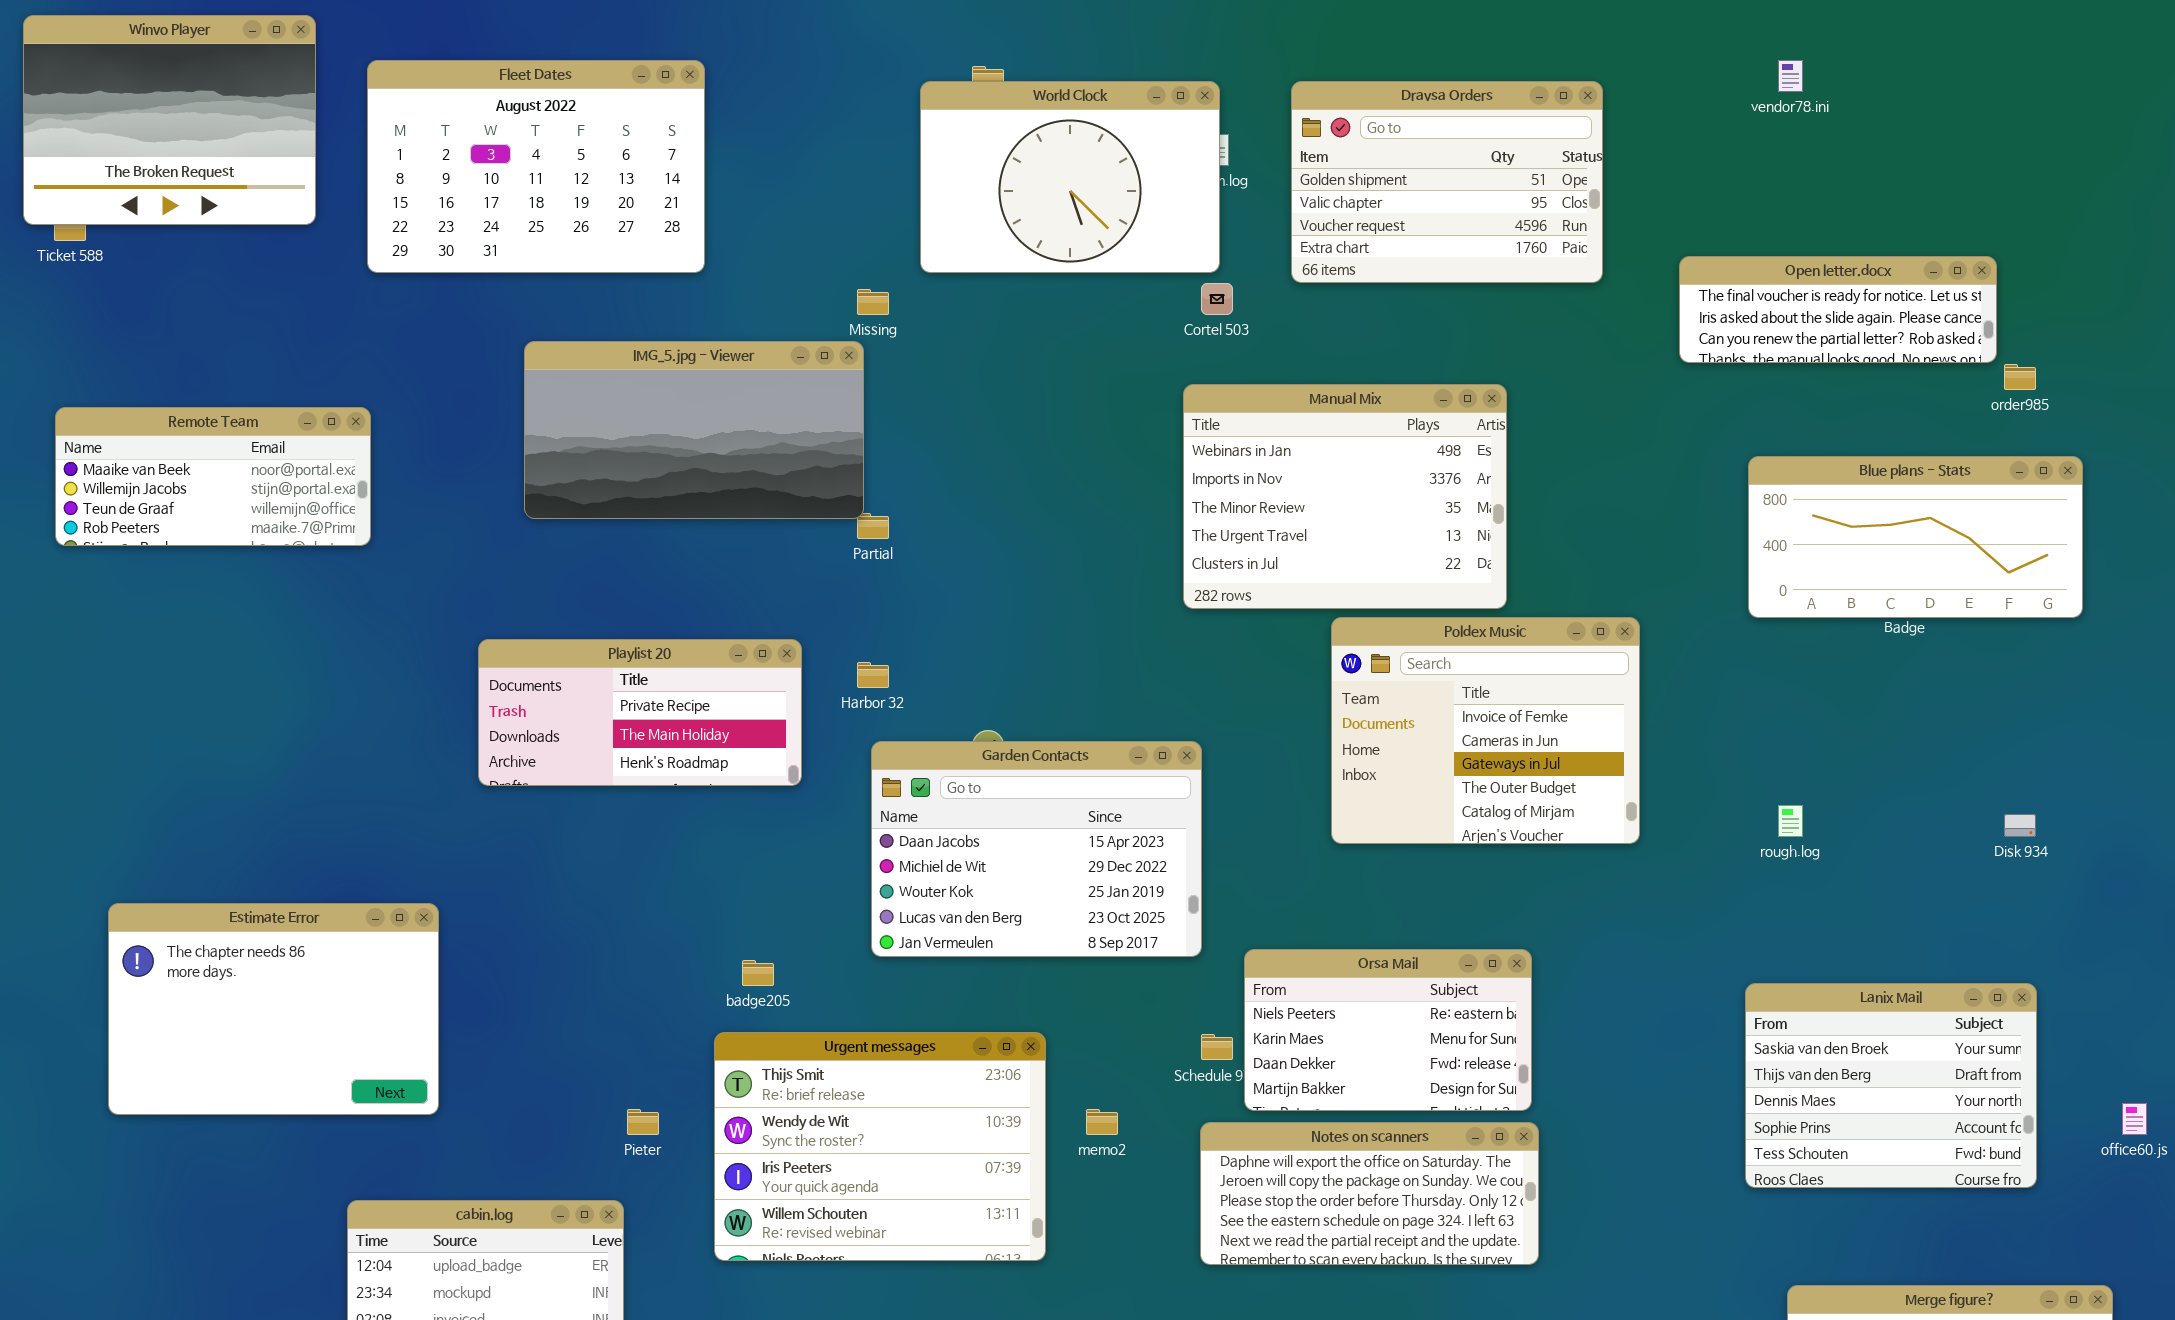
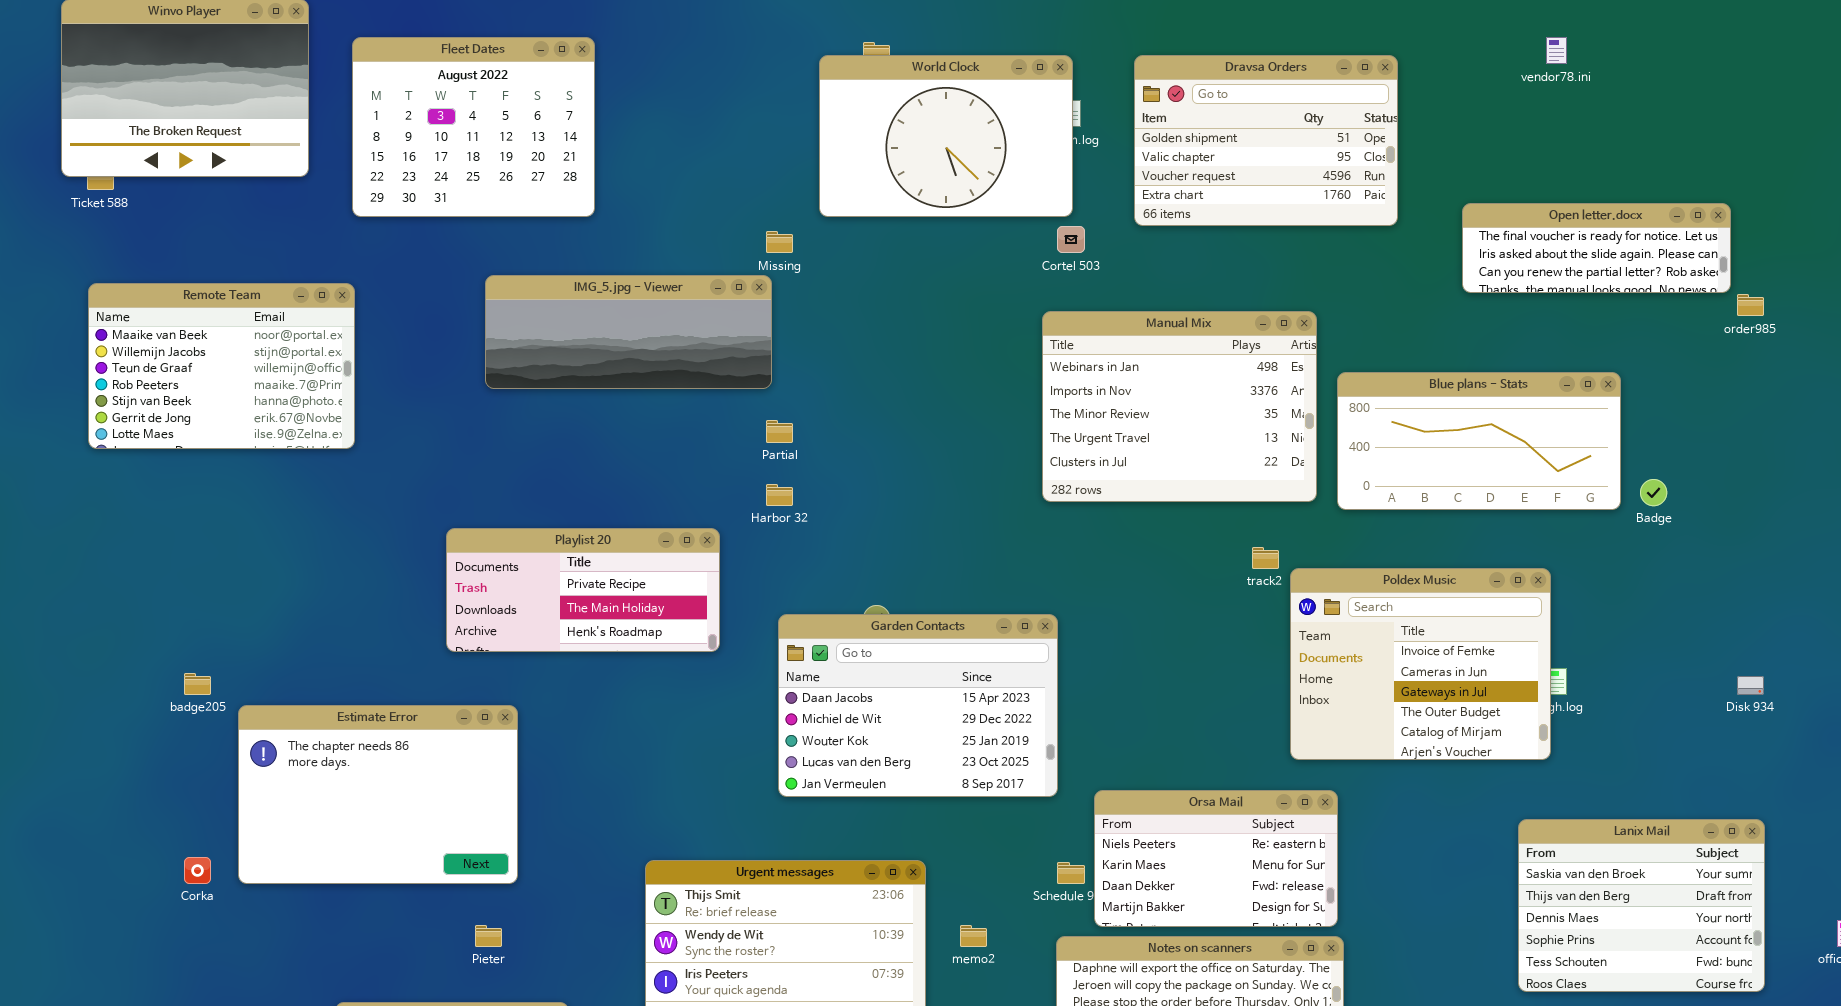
Fleet Dates: [367,60,705,273] -> [352,37,595,217], resized
IMG_5.jpg - Viewer: [524,341,864,519] -> [485,275,772,389], resized
Remote Team: [55,407,371,546] -> [88,283,355,449], resized
Blue plans - Stats: [1748,456,2083,618] -> [1337,372,1621,510], moved
Poldex Music: [1331,617,1640,844] -> [1290,568,1551,760], moved
Harbor 32: [857,662,889,688] -> [766,484,793,506], moved
Estimate Error: [108,903,439,1115] -> [238,705,518,884], moved
badge205: [742,960,774,986] -> [184,673,211,695], moved
Pieter: [627,1109,659,1135] -> [475,925,502,947], moved

